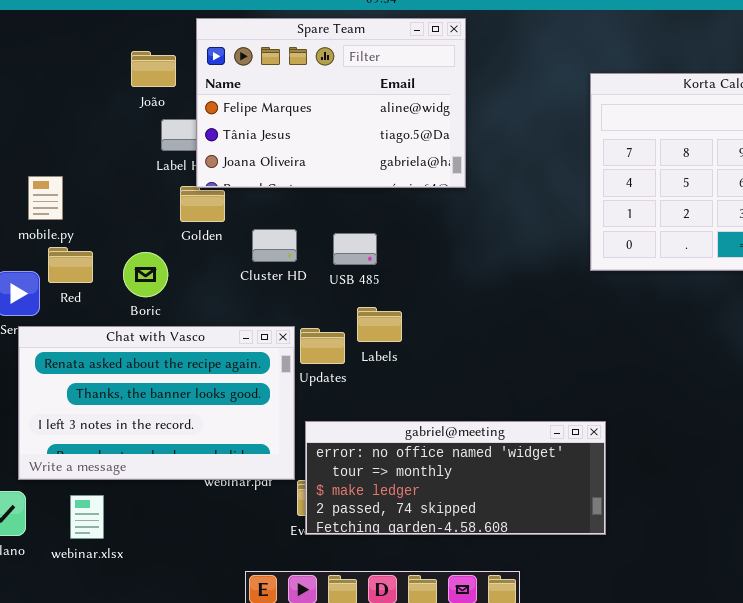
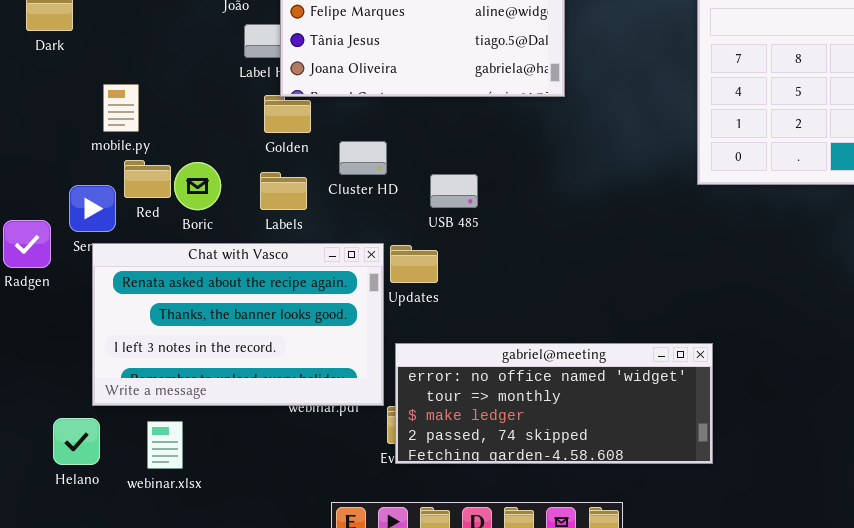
USB 485: [333,233,377,265] -> [430,174,478,208], moved
Boric: [123,252,168,297] -> [174,162,221,210], moved
Labels: [357,307,402,342] -> [260,172,307,210], moved

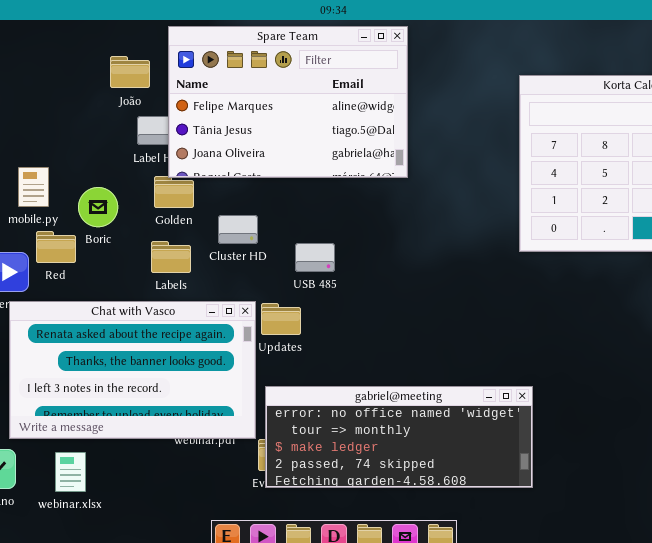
Boric: [174,162,221,210] -> [78,187,118,227], moved

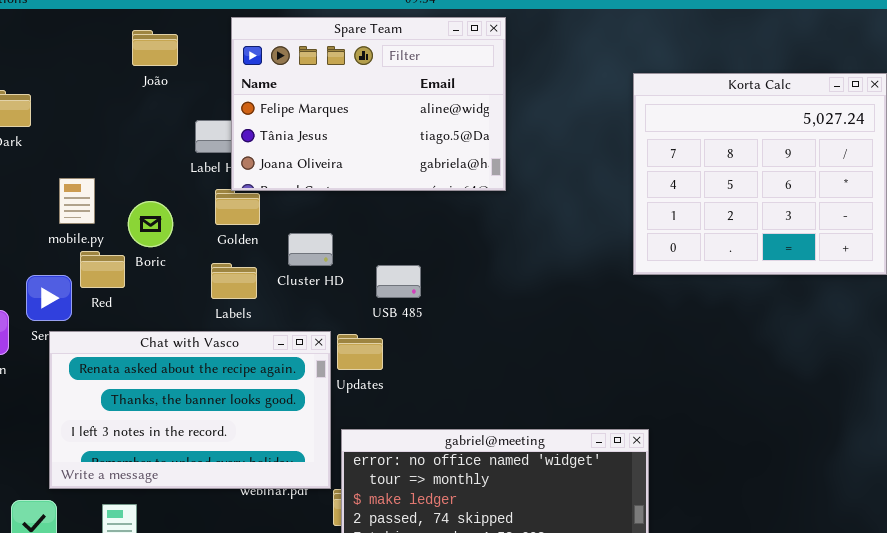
João: [110,56,150,88] -> [132,30,178,66], moved

